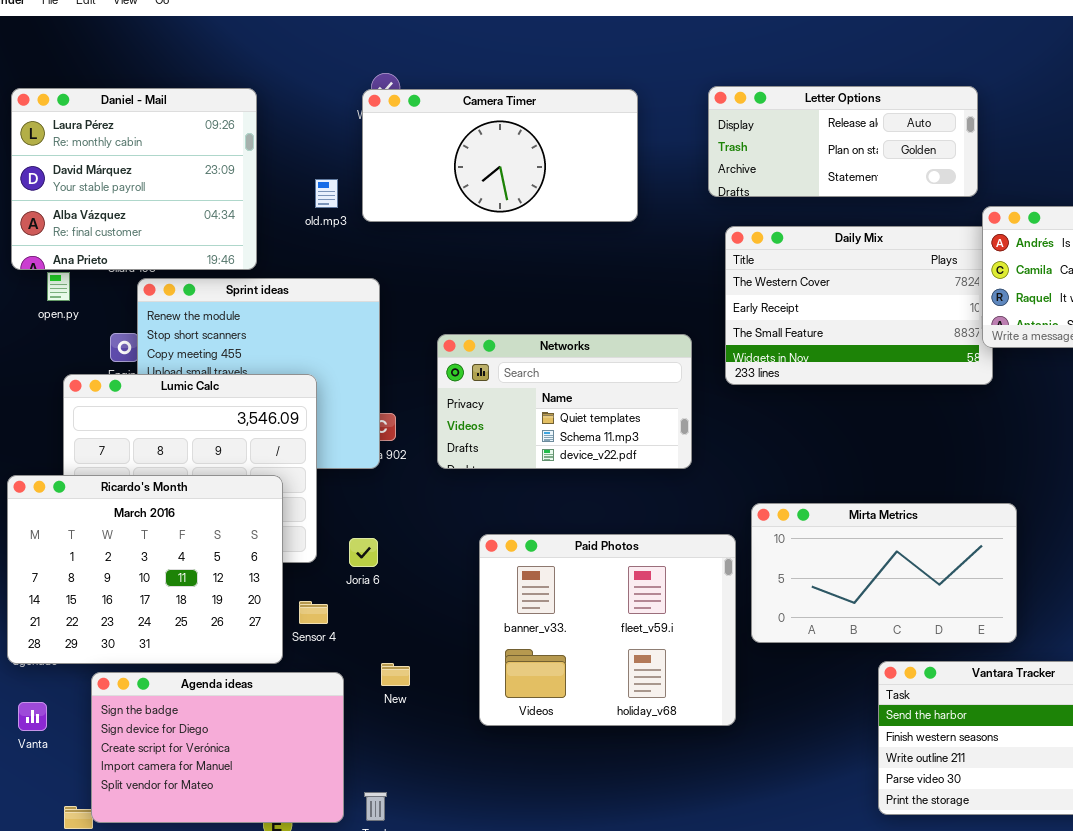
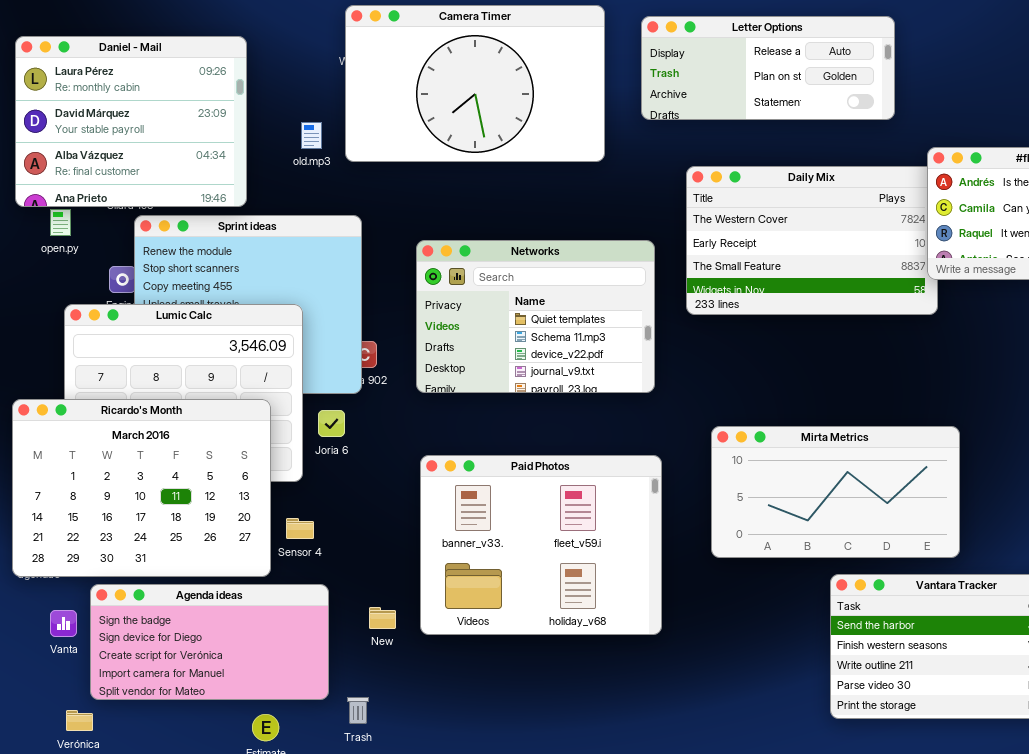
Letter Options: [708,86,978,197] -> [641,16,895,120], moved
Camera Timer: [362,89,638,222] -> [345,5,605,162], resized
Networks: [437,334,692,469] -> [416,240,655,393], resized
Paid Photos: [479,534,736,726] -> [420,455,662,635], moved
Joria 6: [349,538,378,567] -> [318,410,345,437], moved
New: [381,663,410,686] -> [369,607,396,629], moved
Agenda ideas: [91,672,344,823] -> [90,584,329,700], resized
Vanta: [18,702,47,731] -> [50,610,77,637], moved

